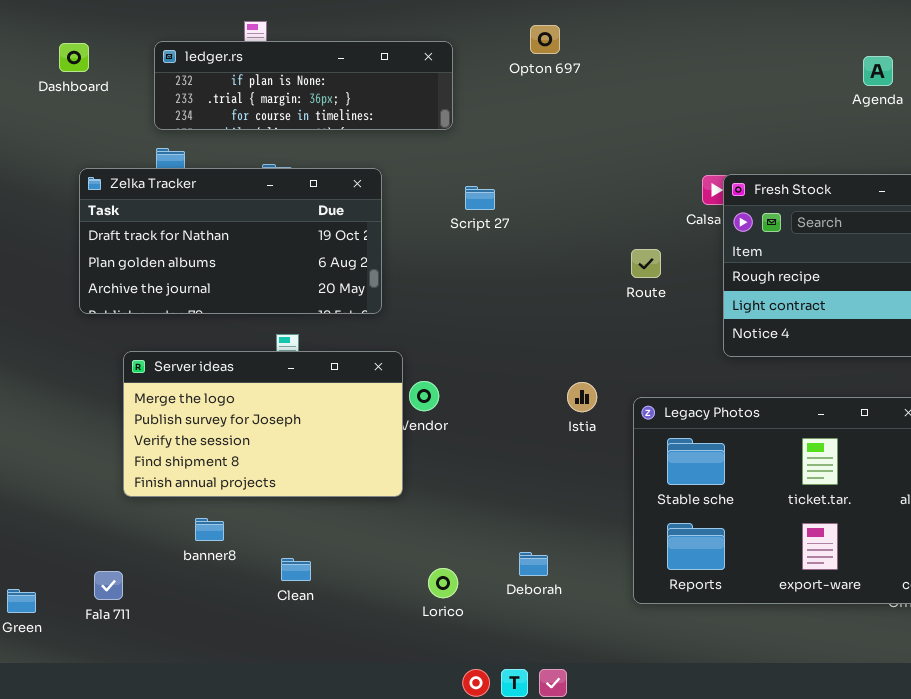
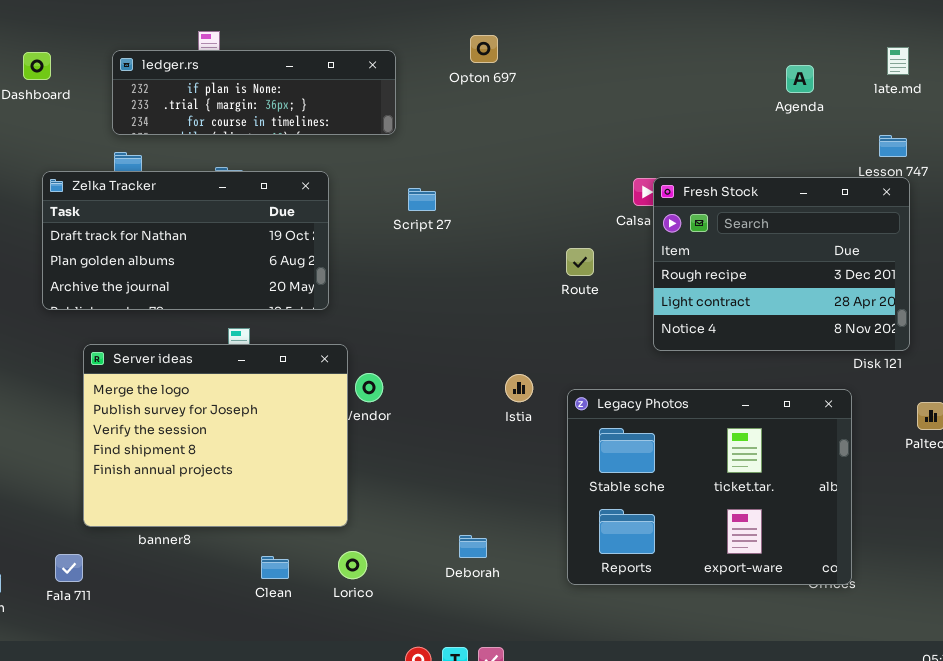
Server ideas: [123,351,403,497] -> [83,344,348,527], resized
Clean: [281,558,311,581] -> [261,556,289,579], moved
Lorico: [428,568,458,598] -> [338,551,367,579], moved

